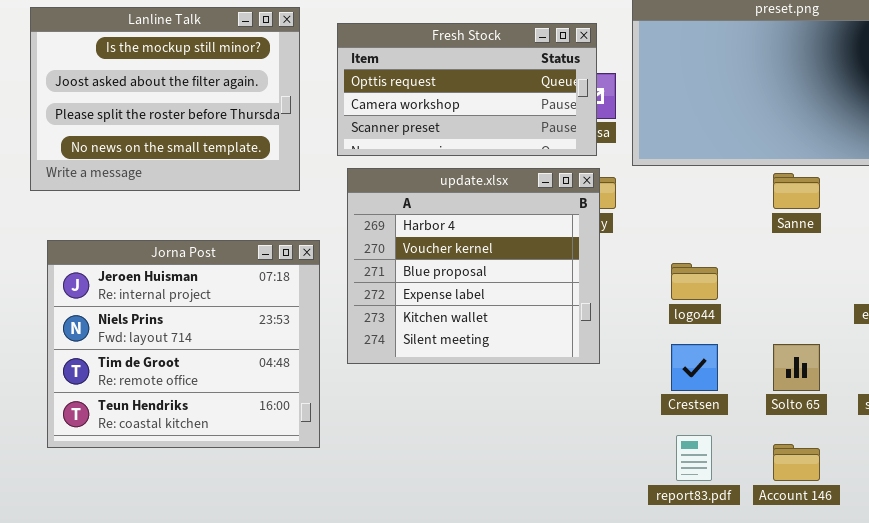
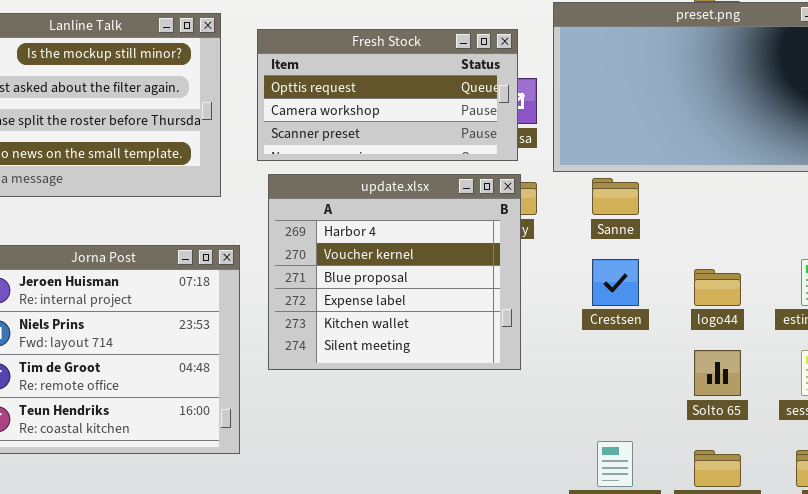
Sanne: [773,173,820,209] -> [592,178,639,215], moved
logo44: [671,263,718,300] -> [694,269,741,306], moved
Crestsen: [671,344,718,391] -> [592,259,639,306], moved

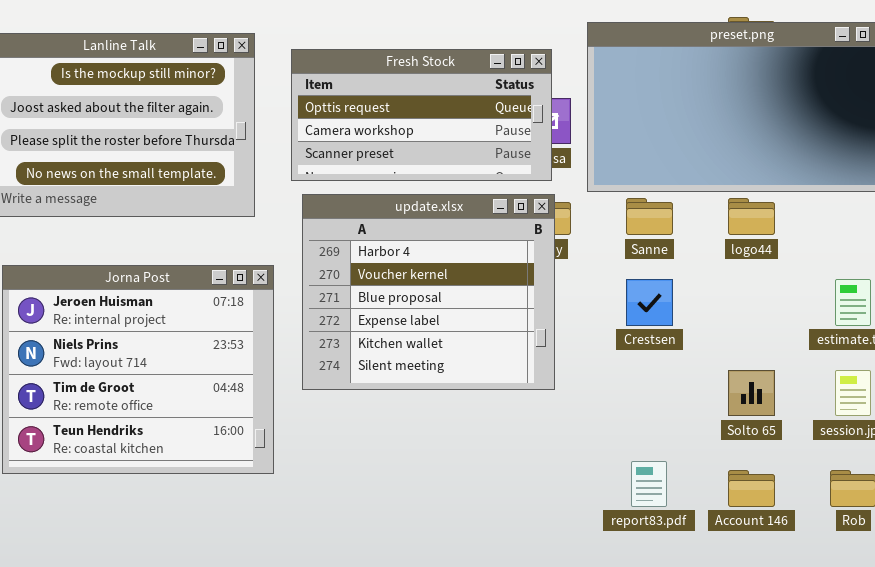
logo44: [694,269,741,306] -> [728,198,775,235], moved

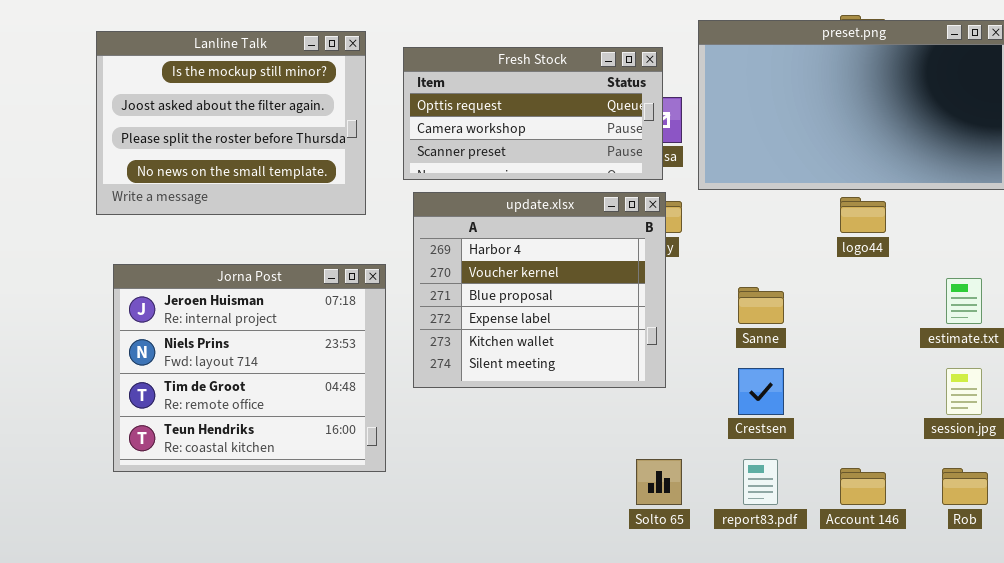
Sanne: [626,198,673,235] -> [738,287,784,324], moved
Crestsen: [626,279,673,326] -> [738,368,784,415], moved
Solto 65: [728,370,775,416] -> [636,459,682,505], moved

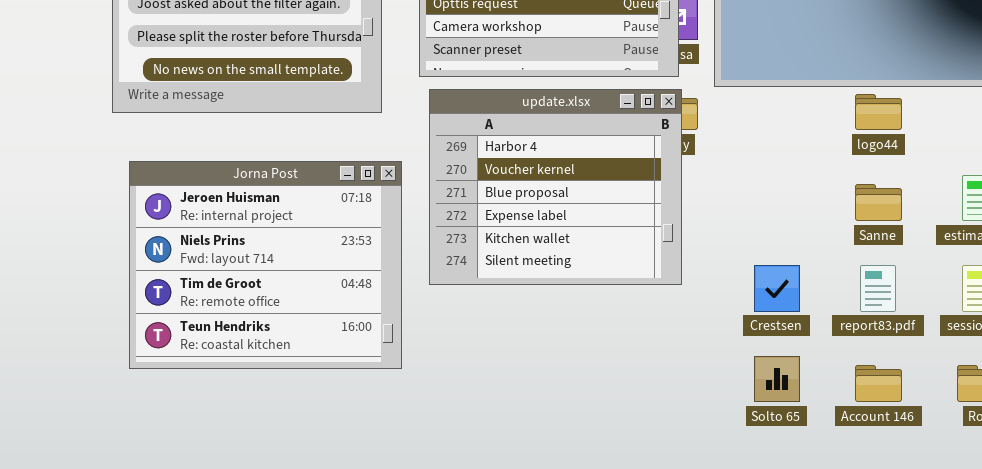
Sanne: [738,287,784,324] -> [855,184,902,221], moved
Solto 65: [636,459,682,505] -> [754,356,800,402], moved
report83.pdf: [743,459,778,505] -> [860,265,896,312], moved

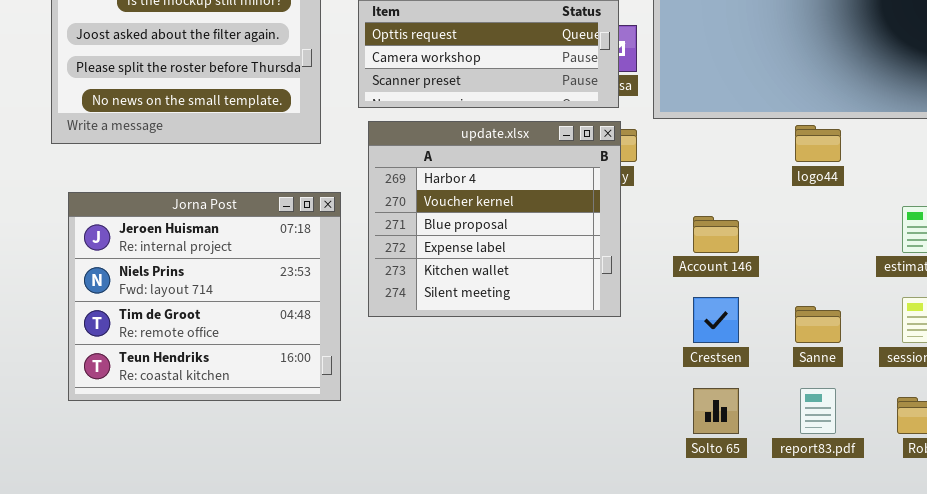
Sanne: [855,184,902,221] -> [795,306,841,343], moved
report83.pdf: [860,265,896,312] -> [800,388,836,434], moved
Account 146: [855,365,902,402] -> [693,216,739,253], moved

